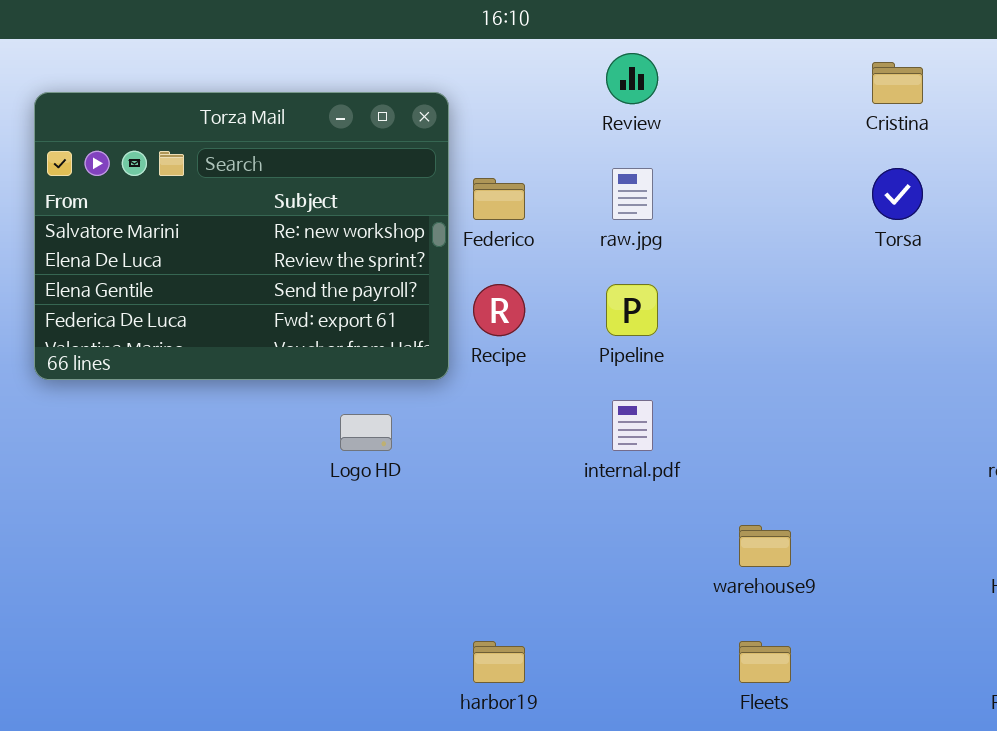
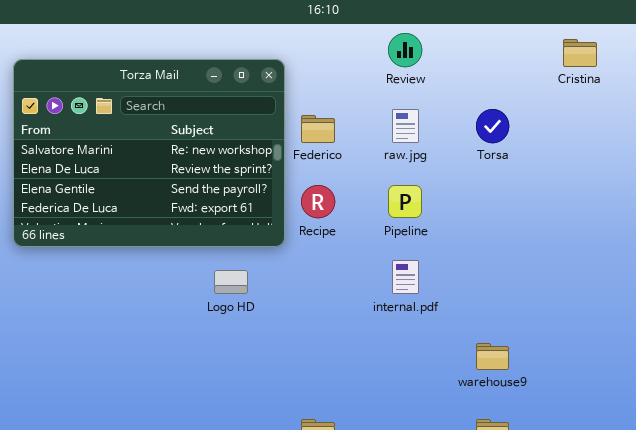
Torsa: [872,168,923,220] -> [476,109,509,143], moved

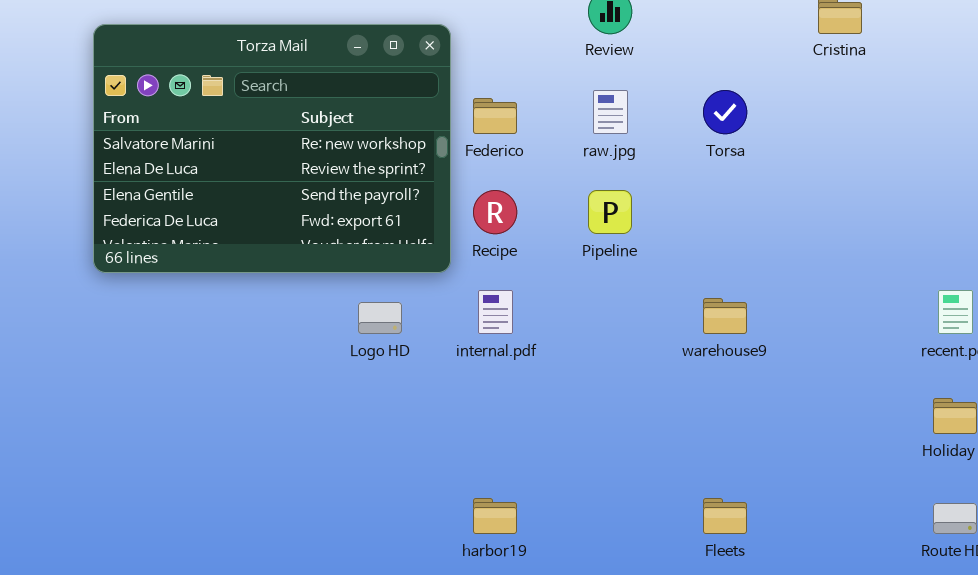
internal.pdf: [392,260,419,294] -> [478,290,513,334], moved
warehouse9: [476,343,509,370] -> [703,298,747,334], moved

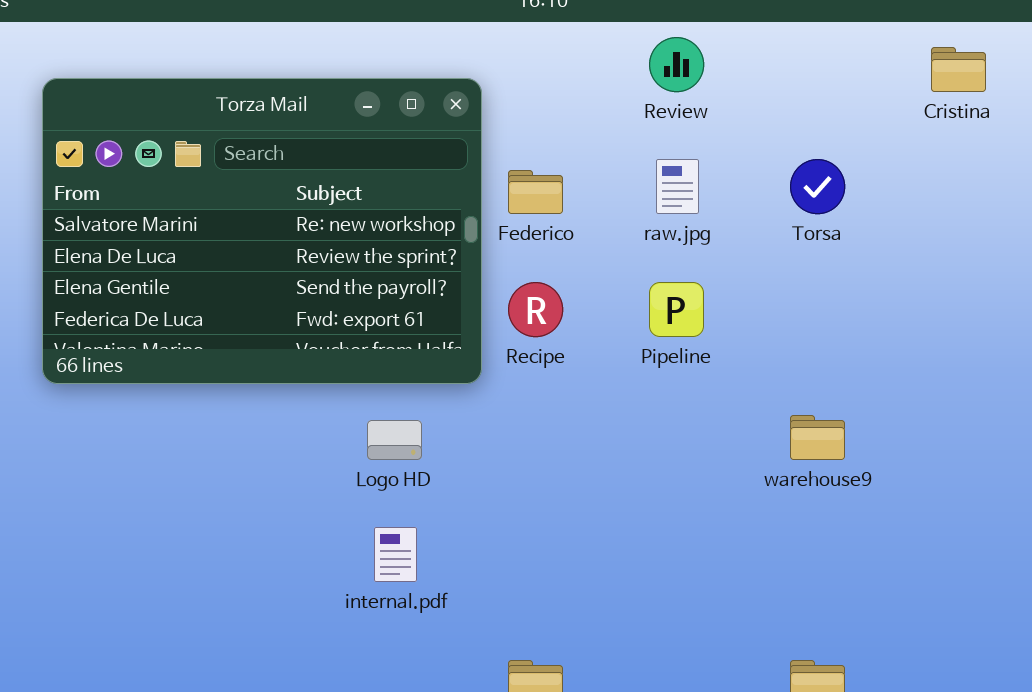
internal.pdf: [478,290,513,334] -> [374,527,417,582], moved

